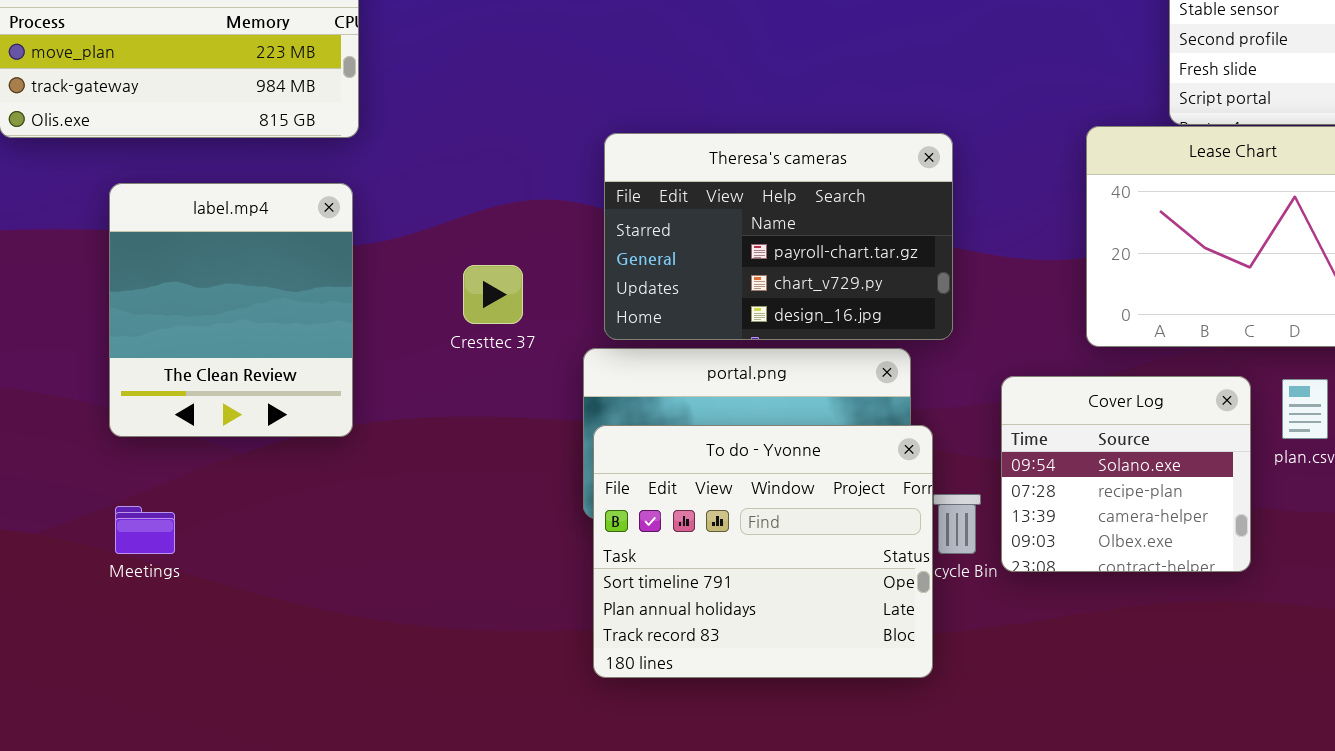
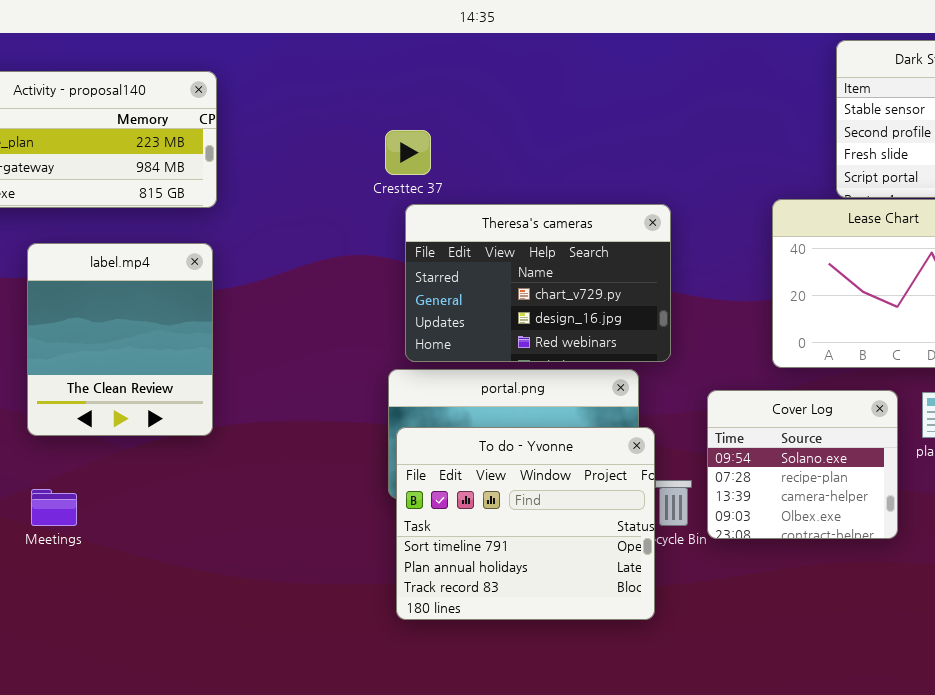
Theresa's cameras: [604,133,953,340] -> [405,204,671,362], scrolled down 1 row
Cresttec 37: [463,265,523,324] -> [385,130,431,175], moved

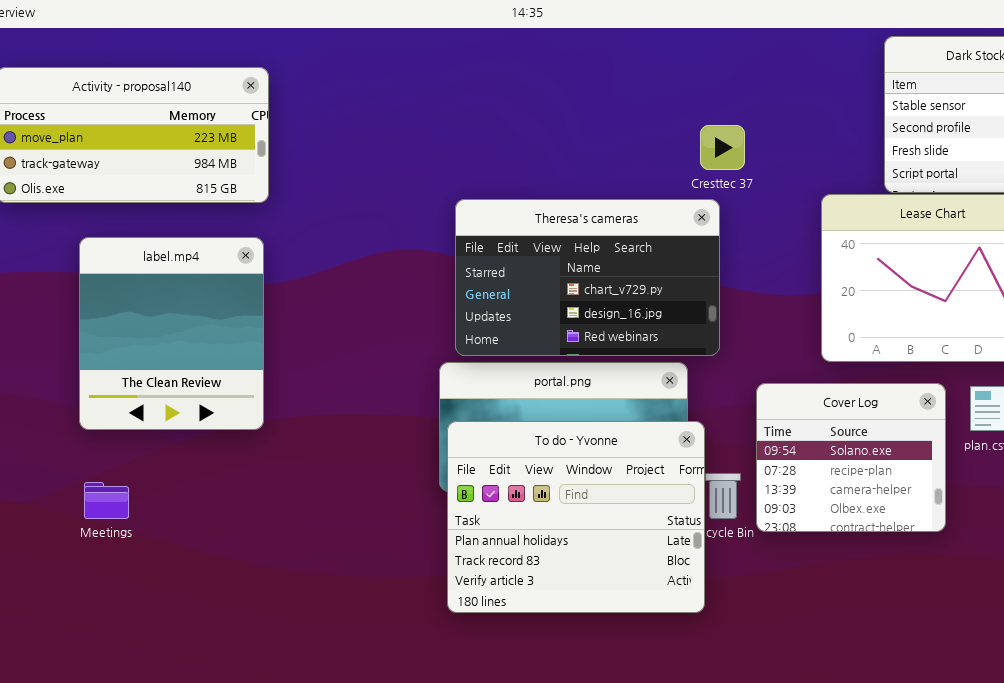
Cresttec 37: [385,130,431,175] -> [700,125,745,170], moved
To do - Yvonne: [396,427,655,620] -> [447,421,705,613], scrolled down 1 row

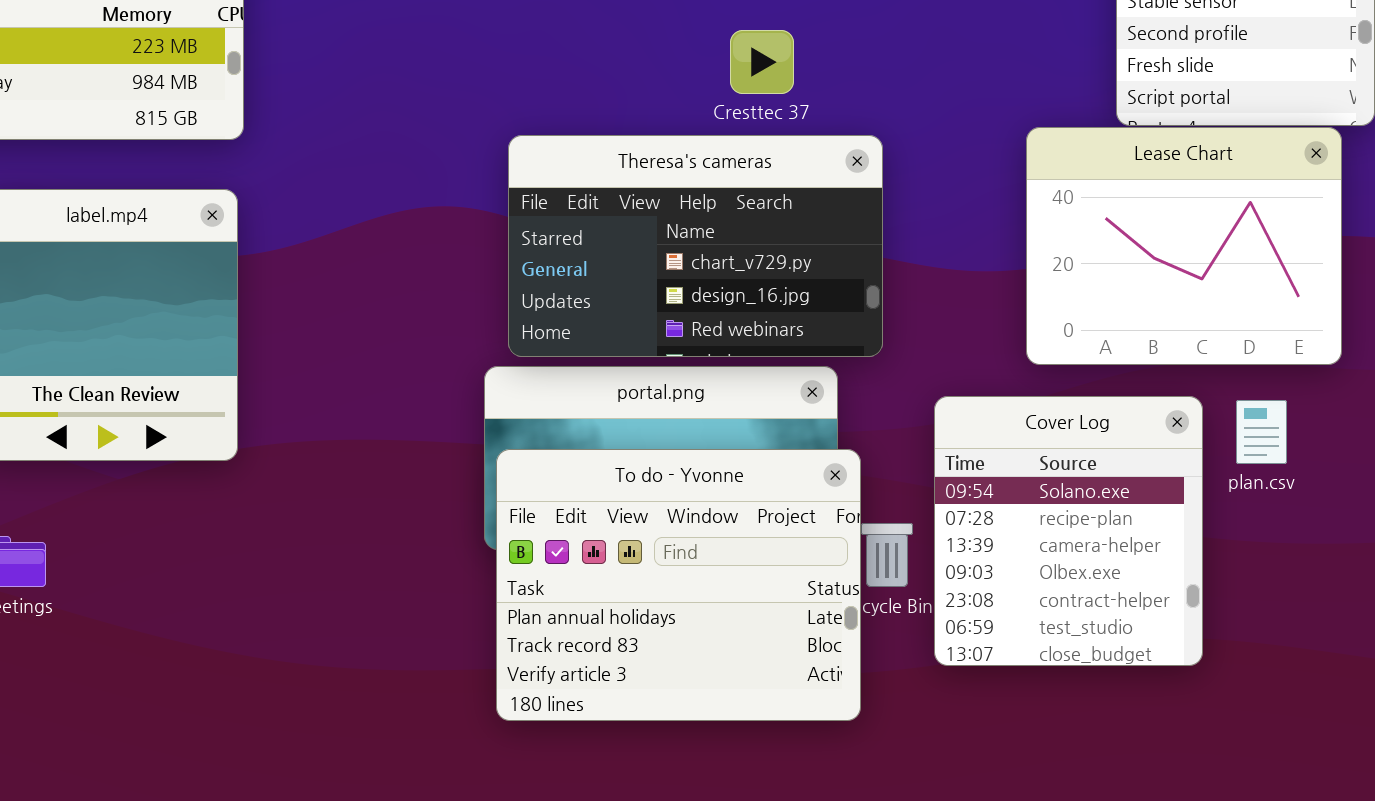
Cresttec 37: [700,125,745,170] -> [730,30,794,94], moved
Cover Log: [756,383,946,532] -> [934,396,1203,666], resized

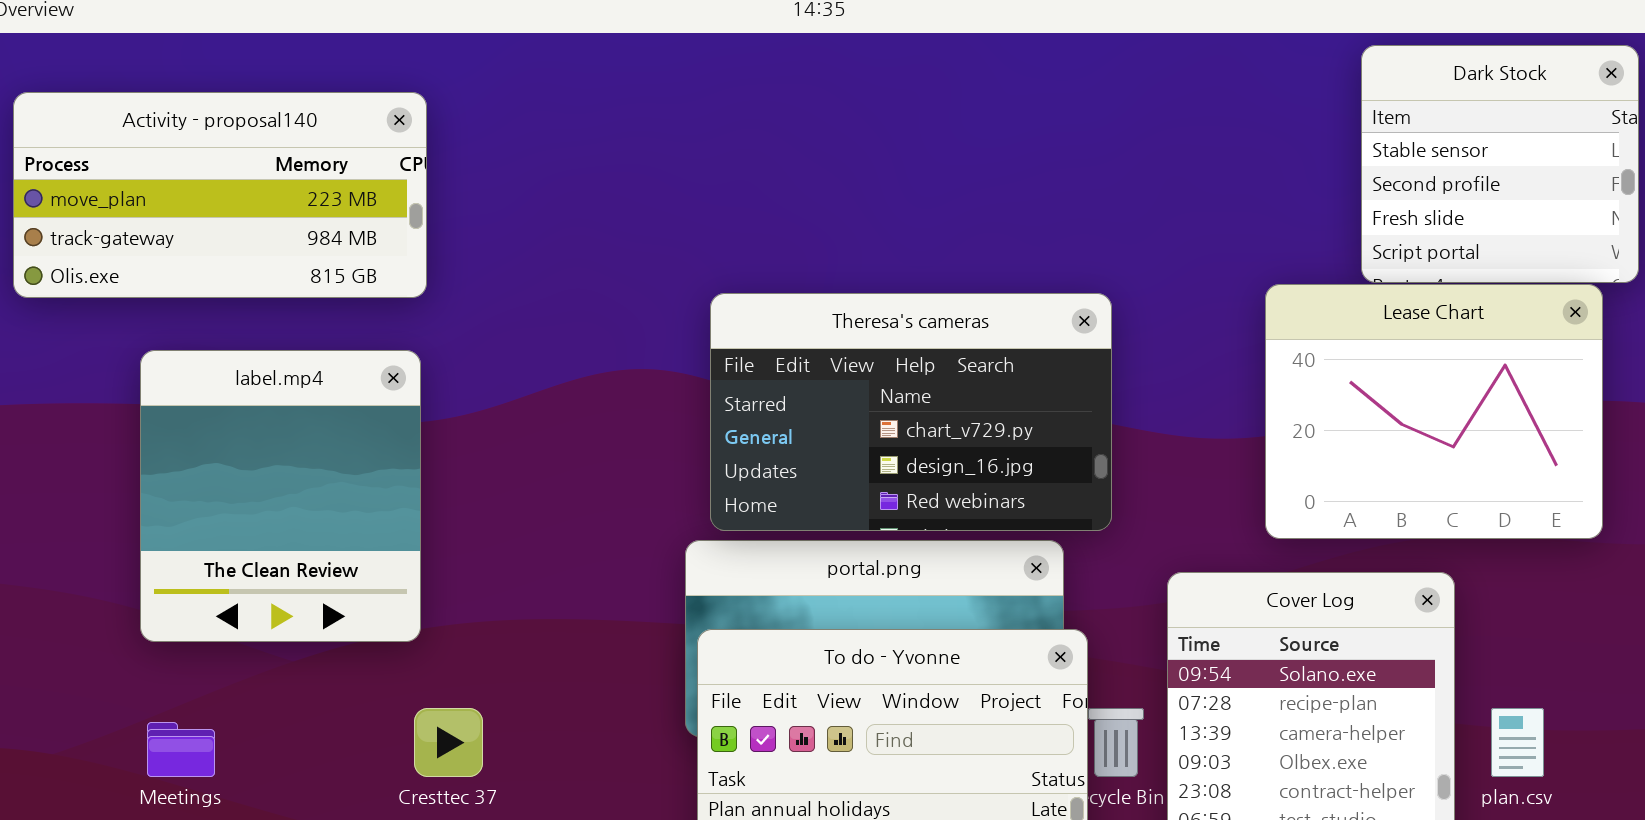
Cresttec 37: [730,30,794,94] -> [414,708,483,777], moved
plan.csv: [1236,400,1287,464] -> [1491,708,1544,777], moved

